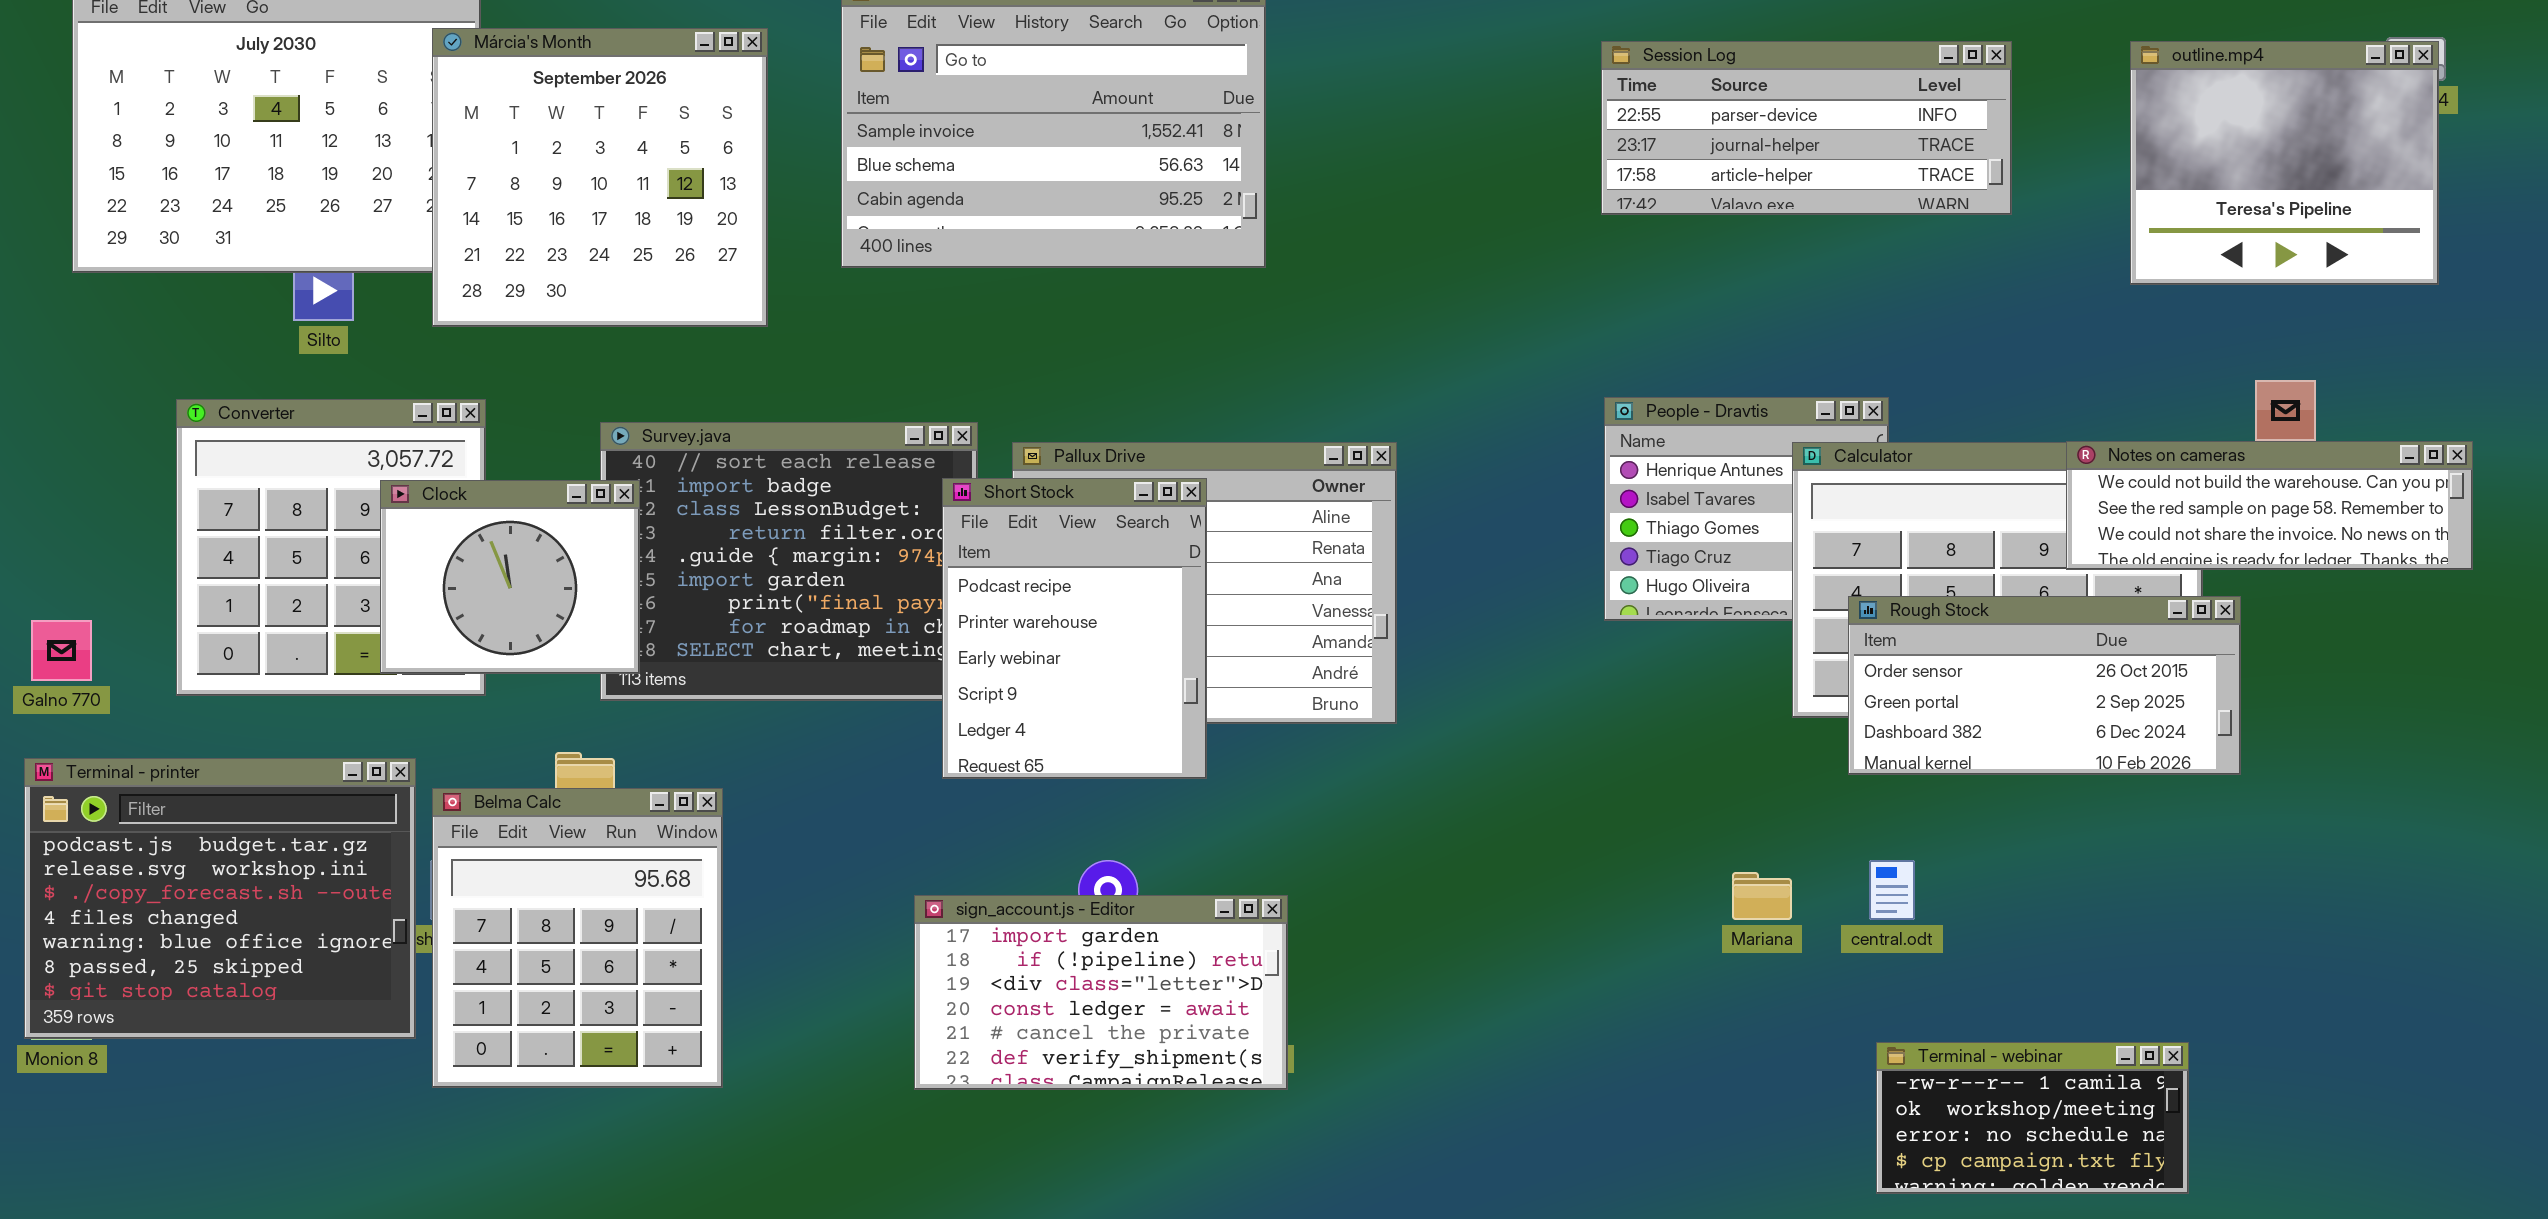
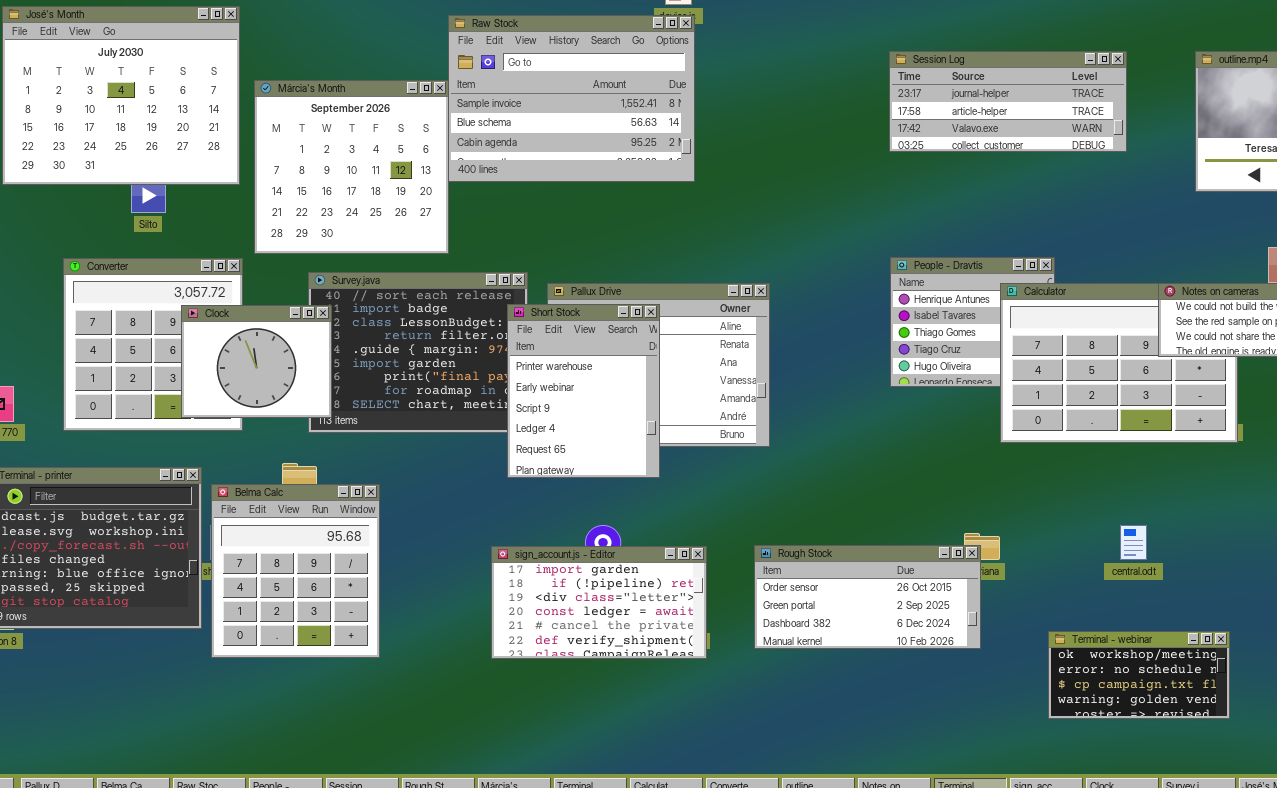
Márcia's Month: [432,28,768,327] -> [254,80,449,254], moved
Session Log: [1601,41,2012,215] -> [889,51,1127,152], scrolled down 1 row
Short Stock: [942,478,1207,779] -> [507,304,660,478], scrolled down 1 row
Rough Stock: [1848,596,2241,775] -> [754,545,981,649], moved
central.odt: [1869,860,1915,920] -> [1120,525,1147,560], moved
Terminal - webinar: [1876,1042,2189,1194] -> [1048,631,1230,719], scrolled down 1 row

